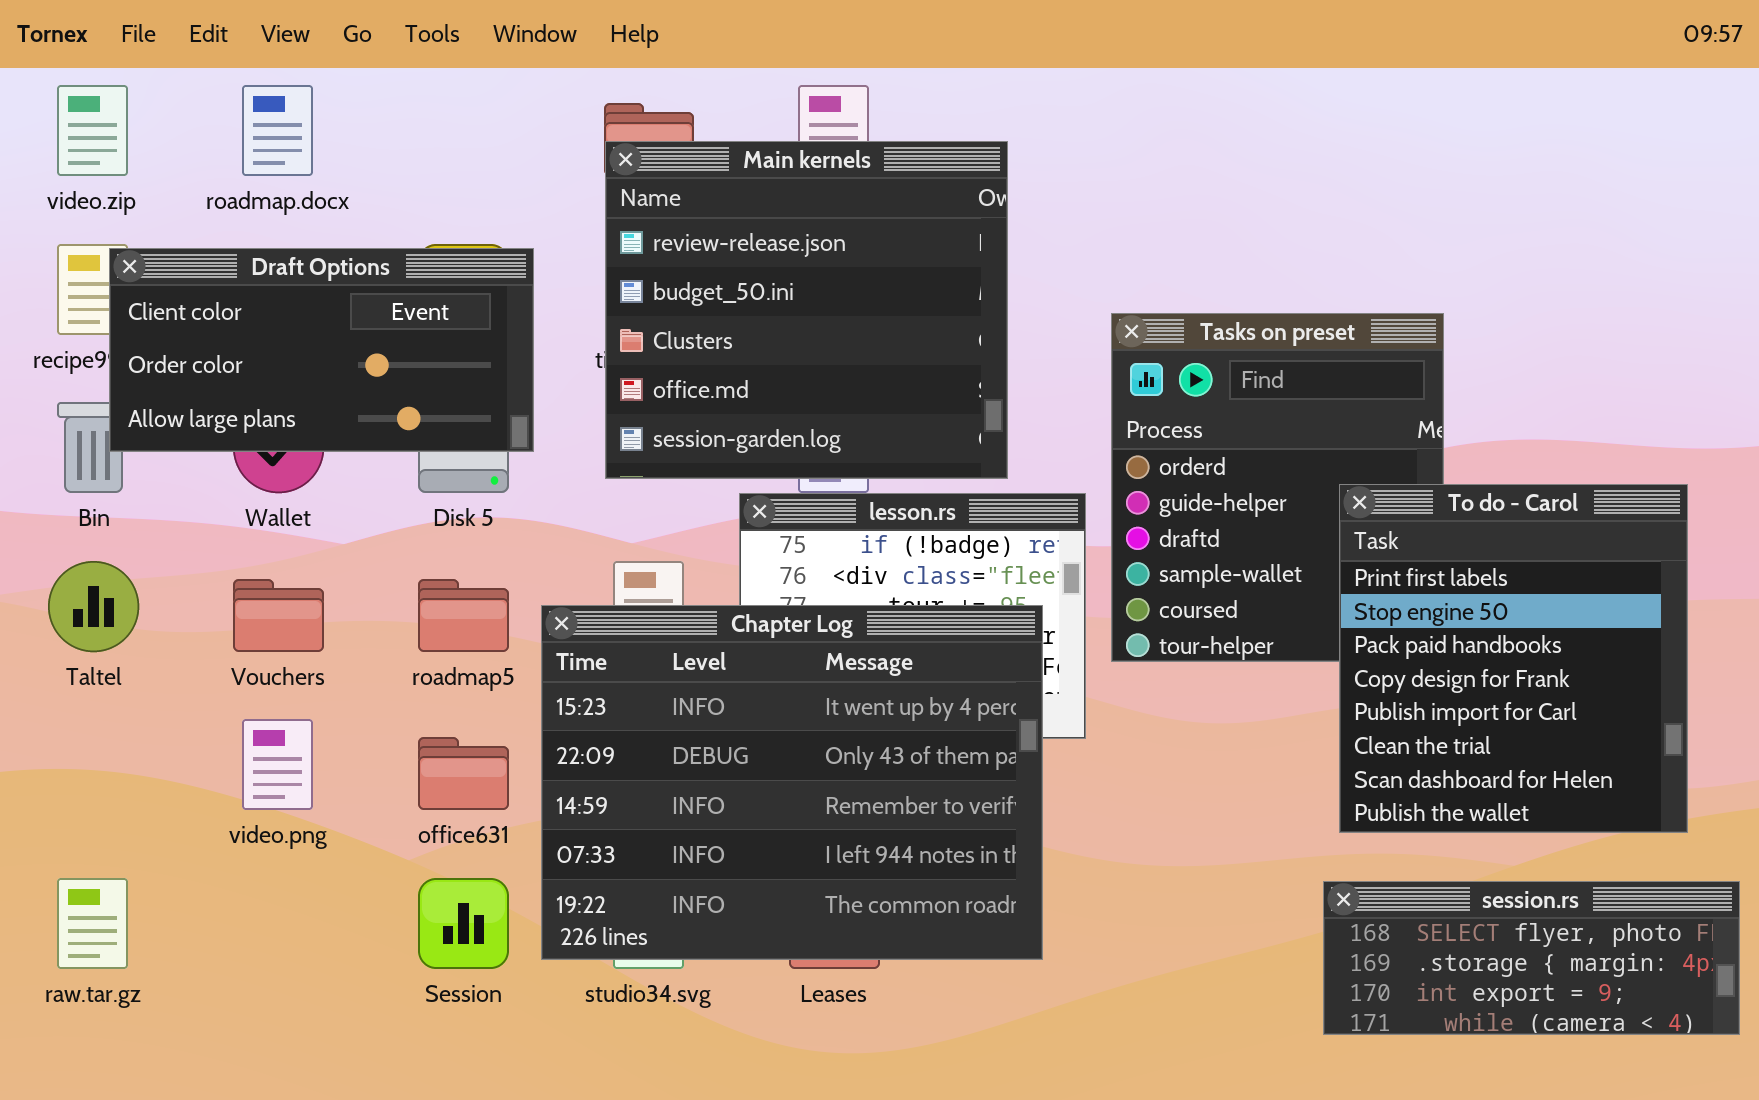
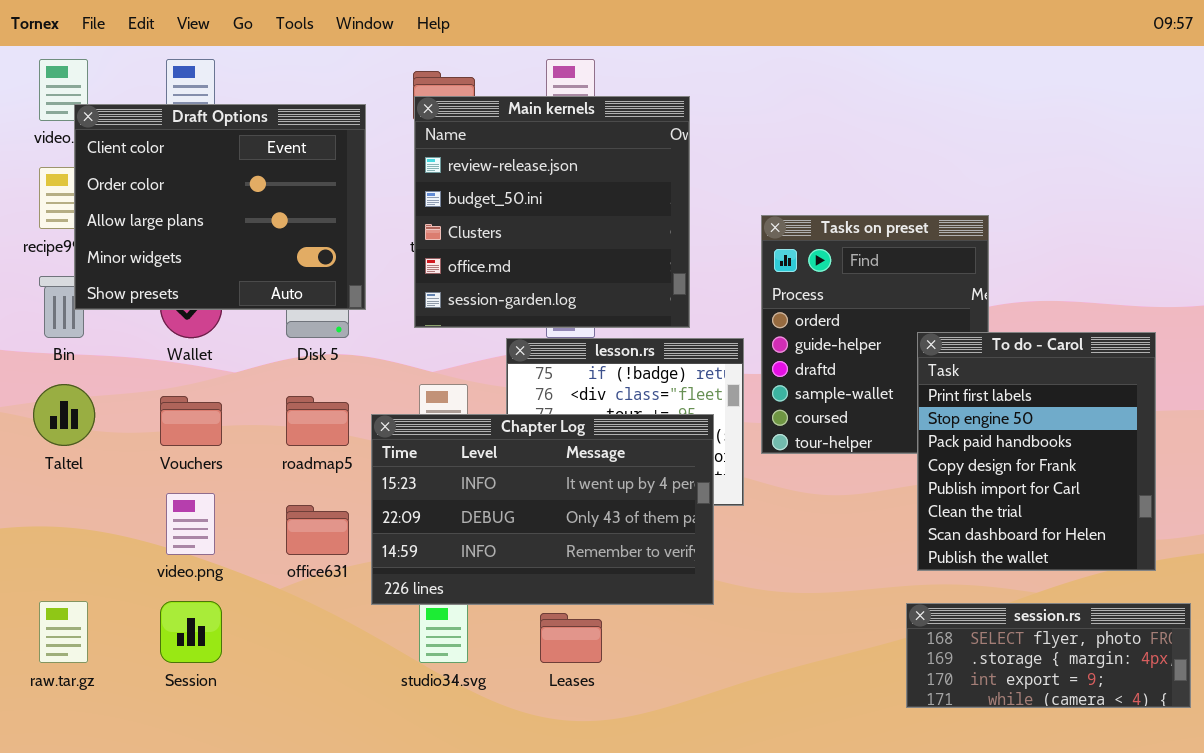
Draft Options: [109,248,534,452] -> [74,104,366,310], resized
Chapter Log: [541,605,1043,960] -> [371,414,714,605], resized
Session: [418,878,509,969] -> [160,601,222,663], moved

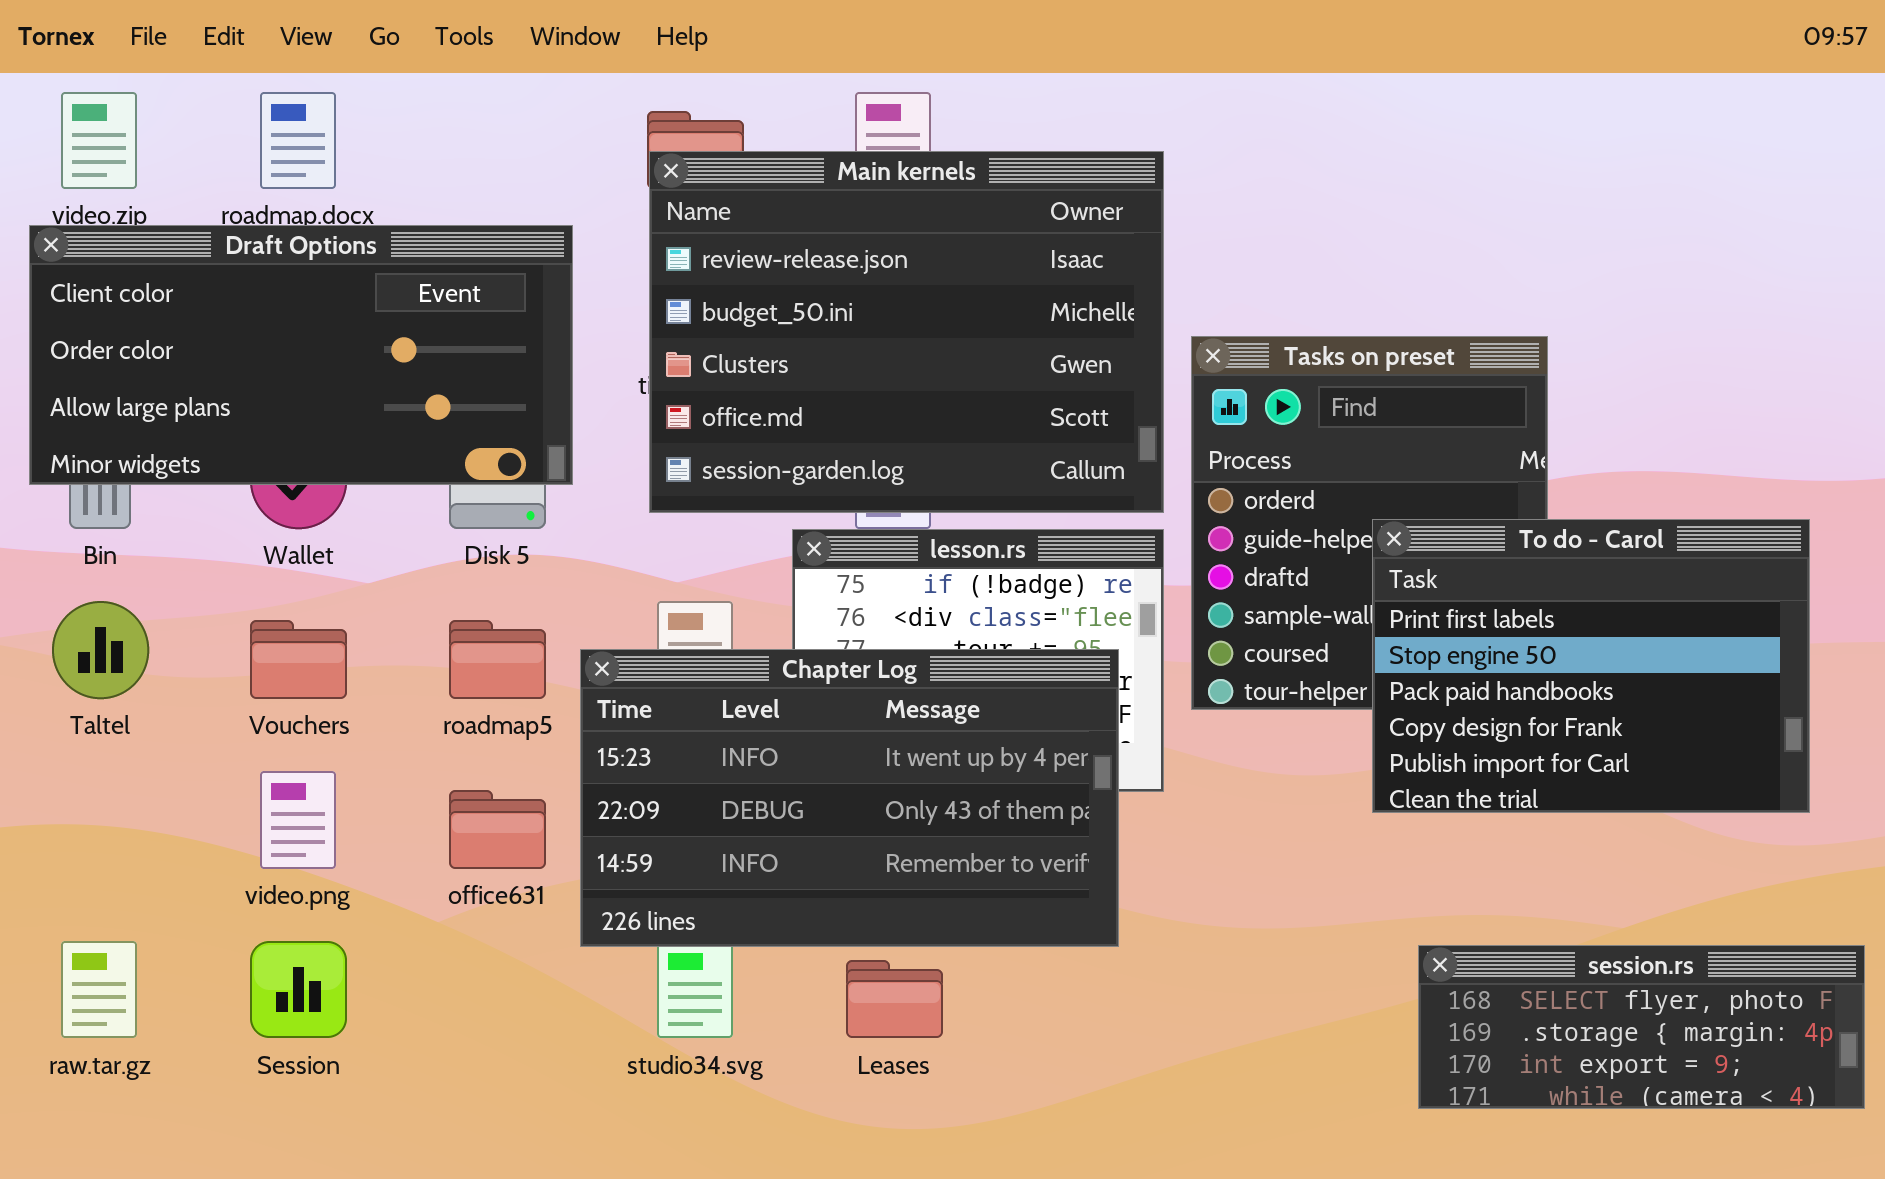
Main kernels: [414,96,690,328] -> [649,151,1164,513], resized
Draft Options: [74,104,366,310] -> [29,225,573,485], resized
To do - Carol: [917,332,1156,571] -> [1372,519,1810,813], resized

